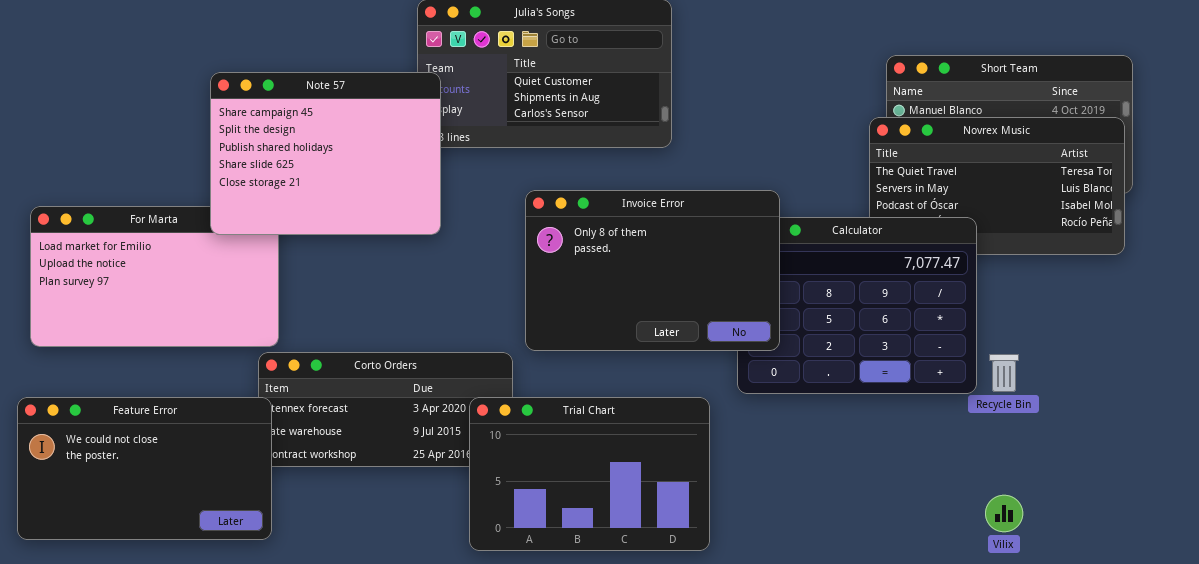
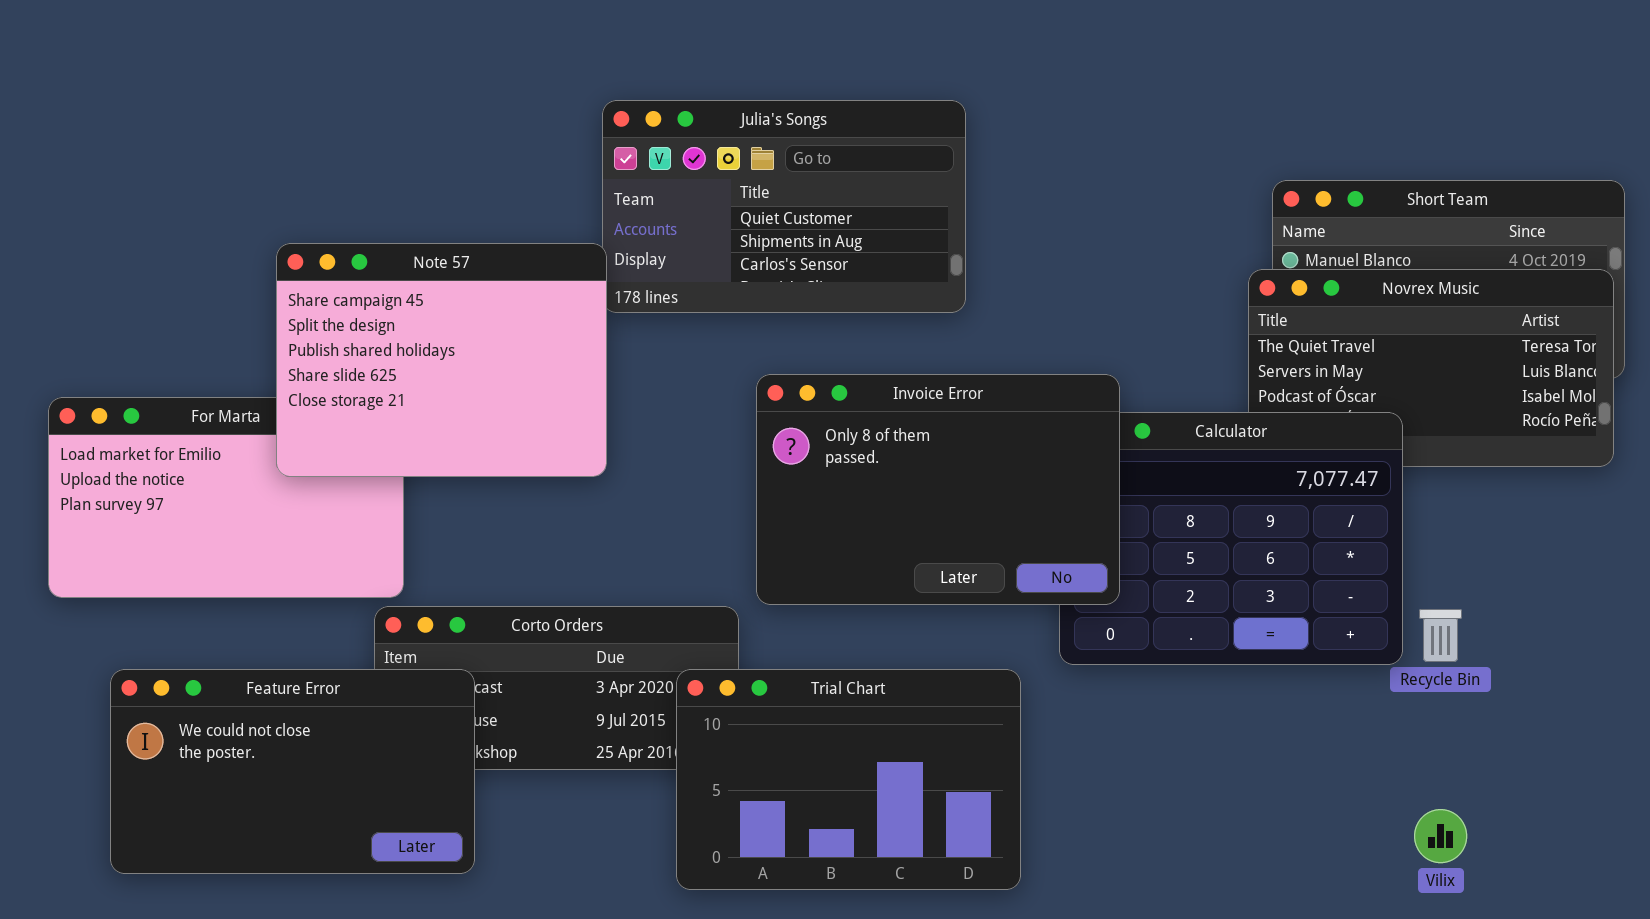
Note 57: [210,72,441,235] -> [276,243,607,477], moved
Feature Error: [17,397,272,540] -> [110,669,475,874], moved

